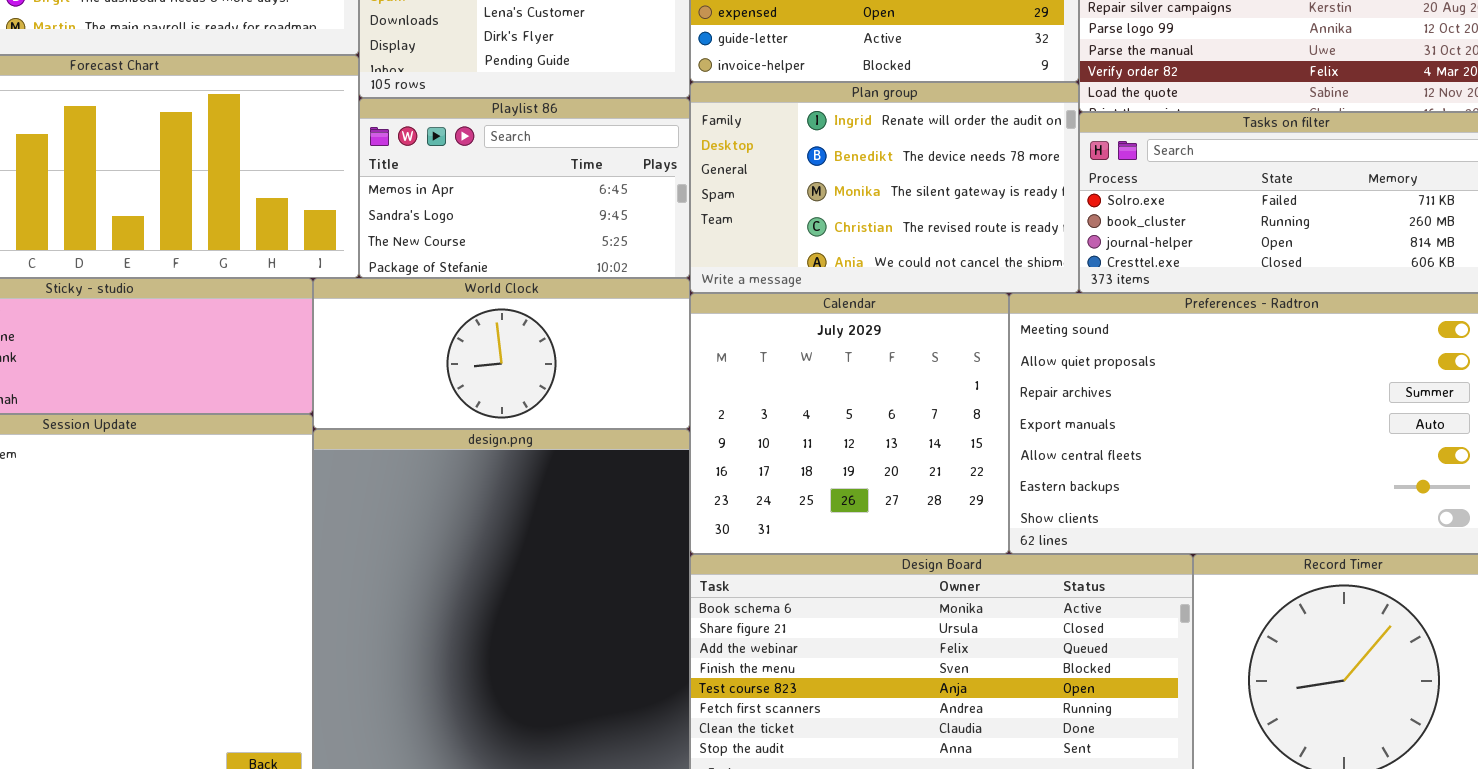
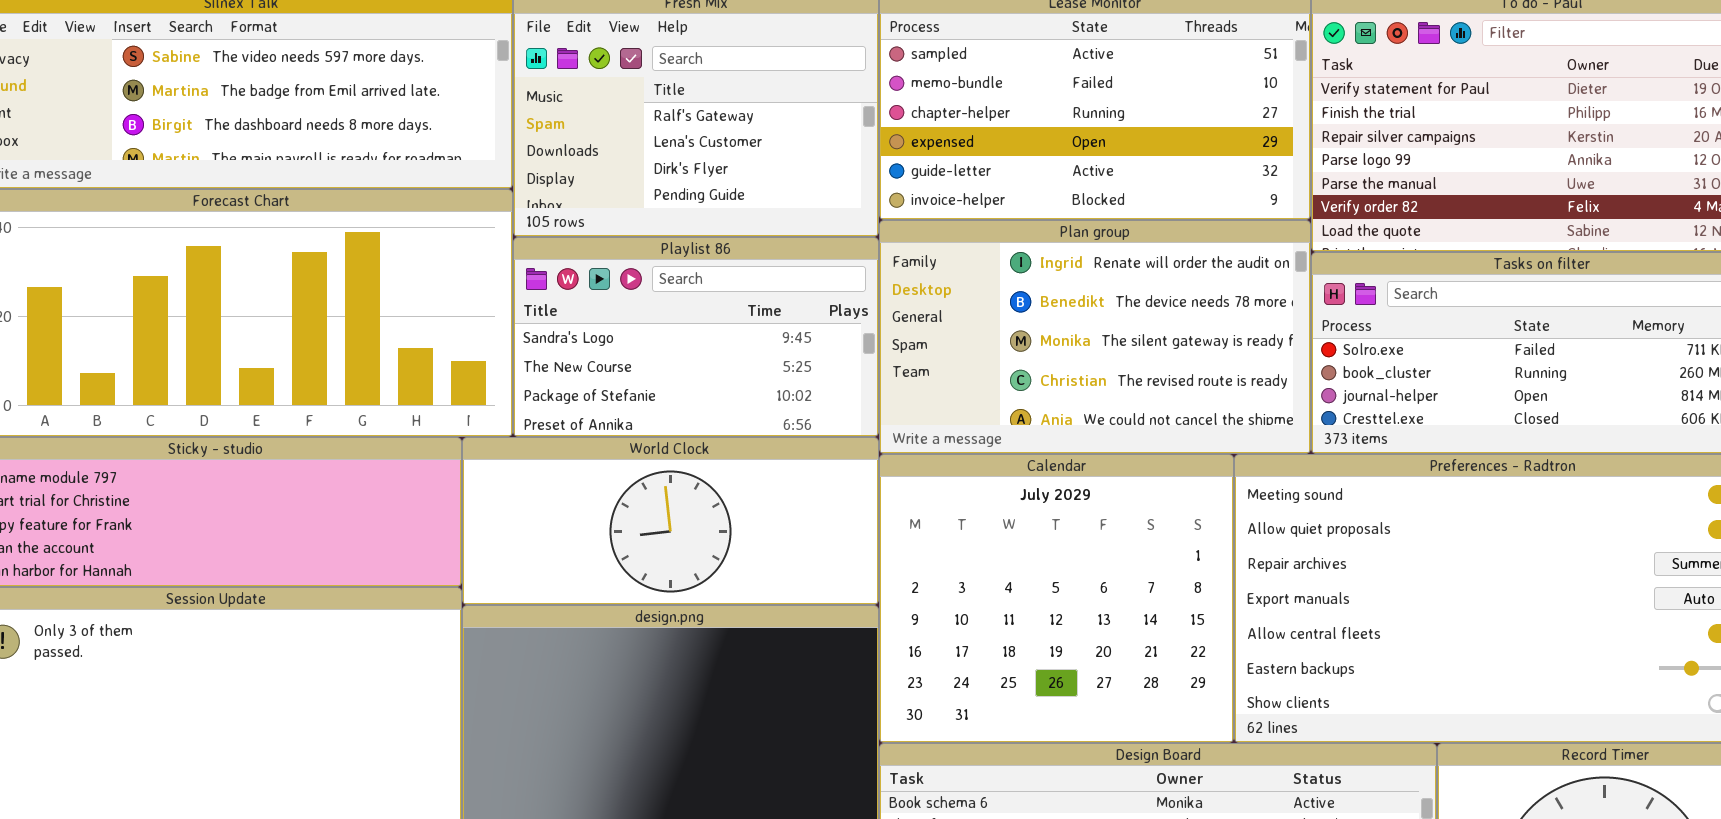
Playlist 86: [359,98,690,278] -> [513,237,879,437], scrolled down 1 row

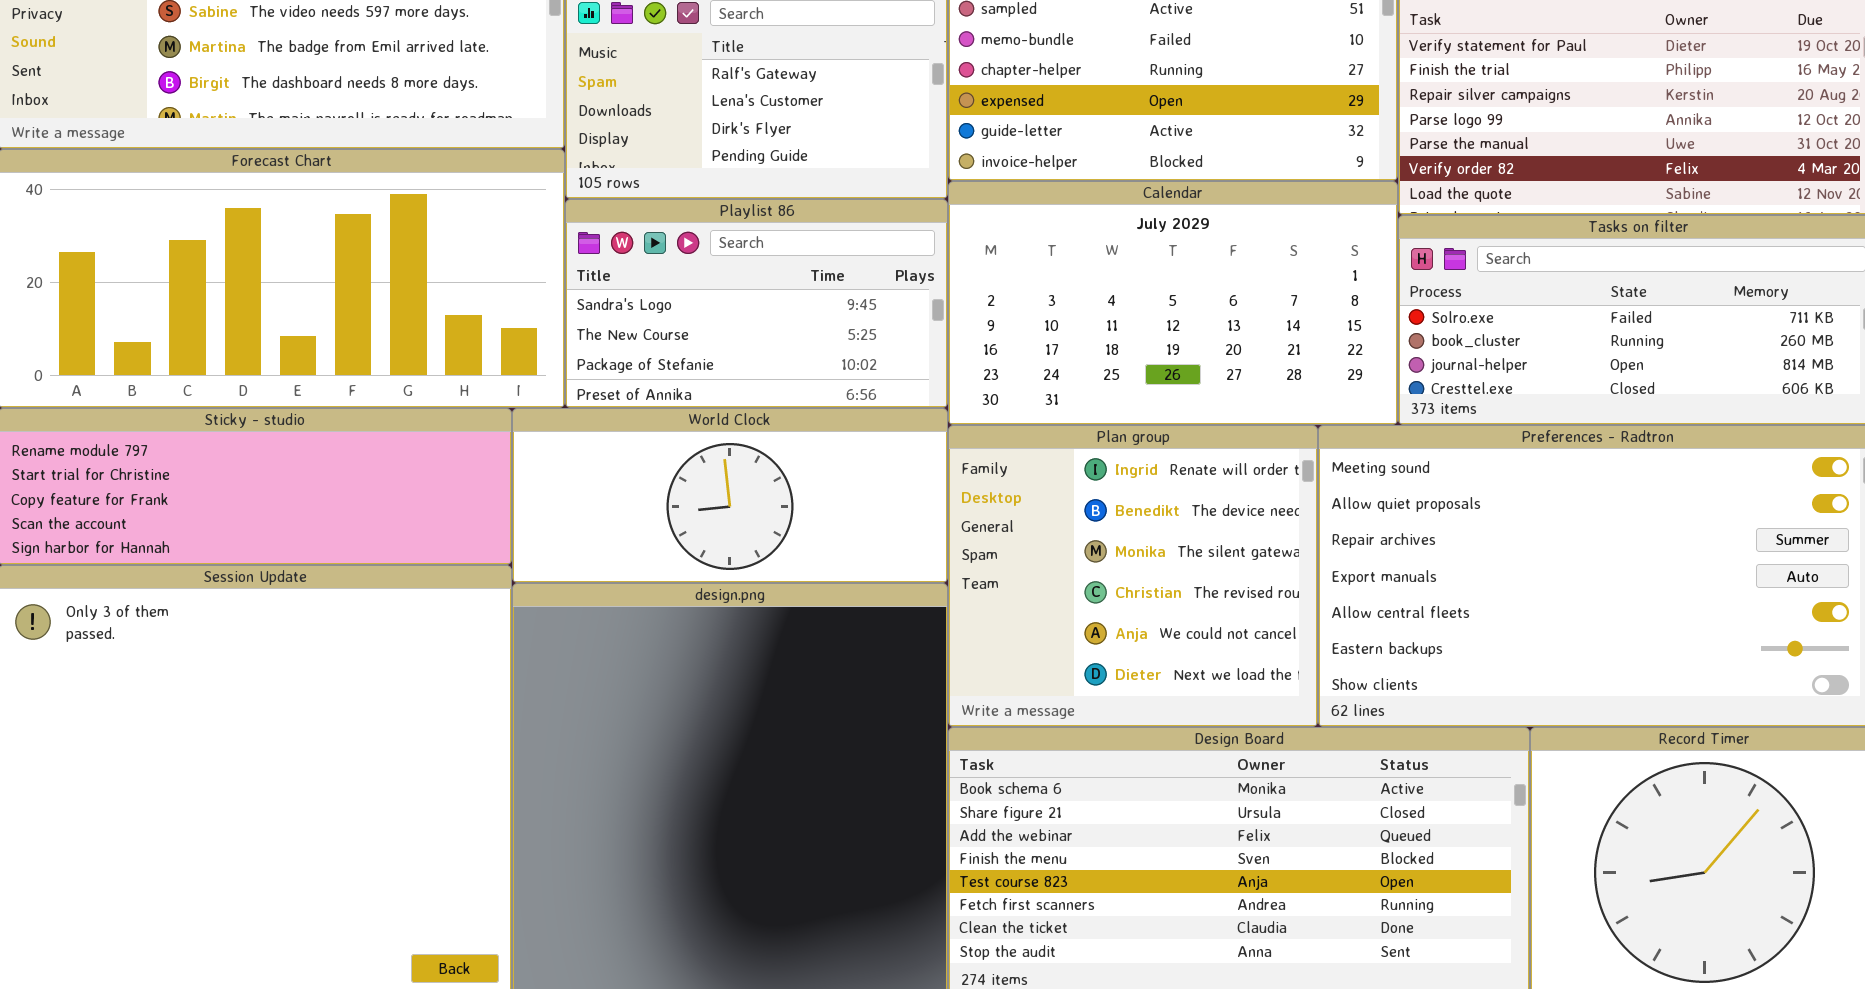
Plan group: [879,220,1311,454] -> [948,425,1318,727], moved, resized
Calendar: [879,454,1234,743] -> [948,181,1398,425], moved, resized

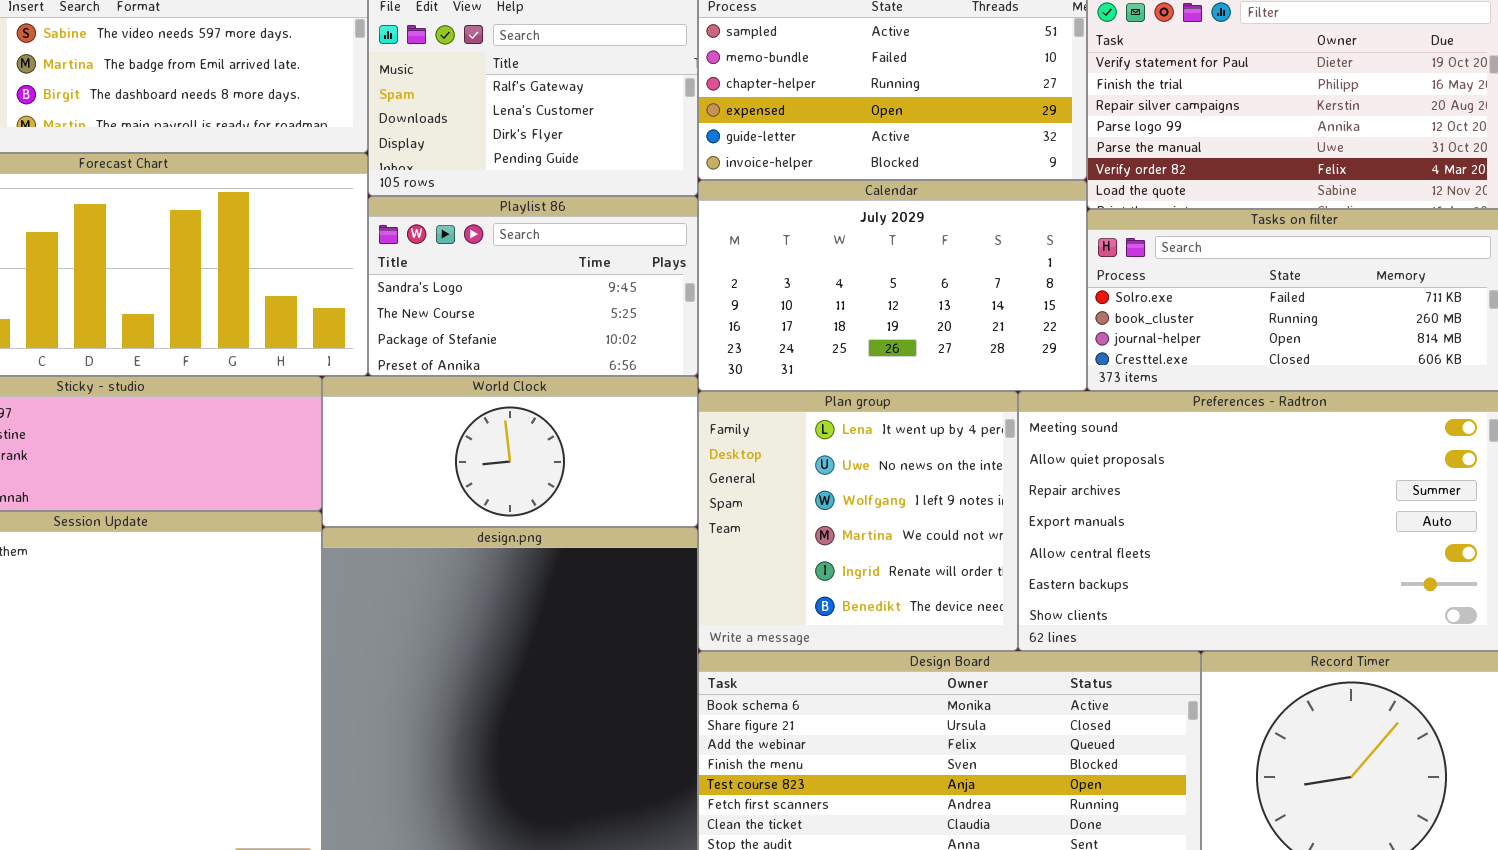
Plan group: [948,425,1318,727] -> [698,391,1018,651], scrolled up 4 rows

